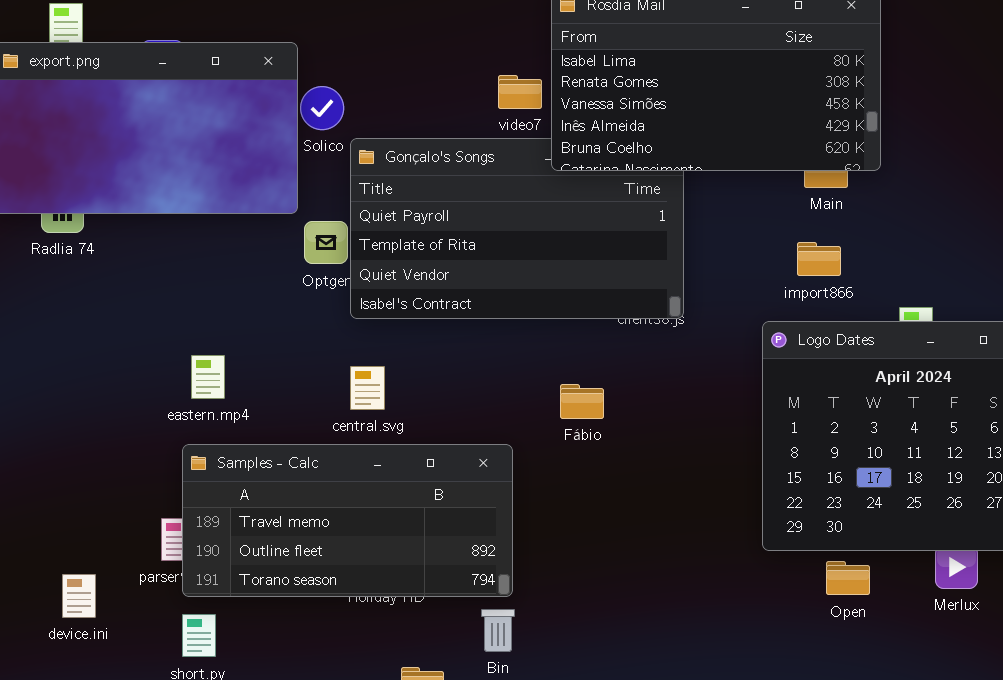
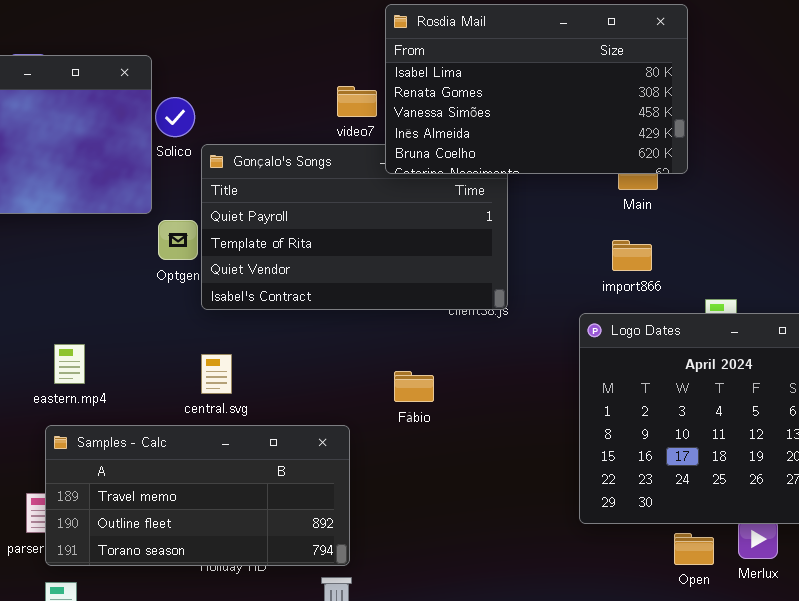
Open: [826,561,870,595] -> [674,533,714,565], moved

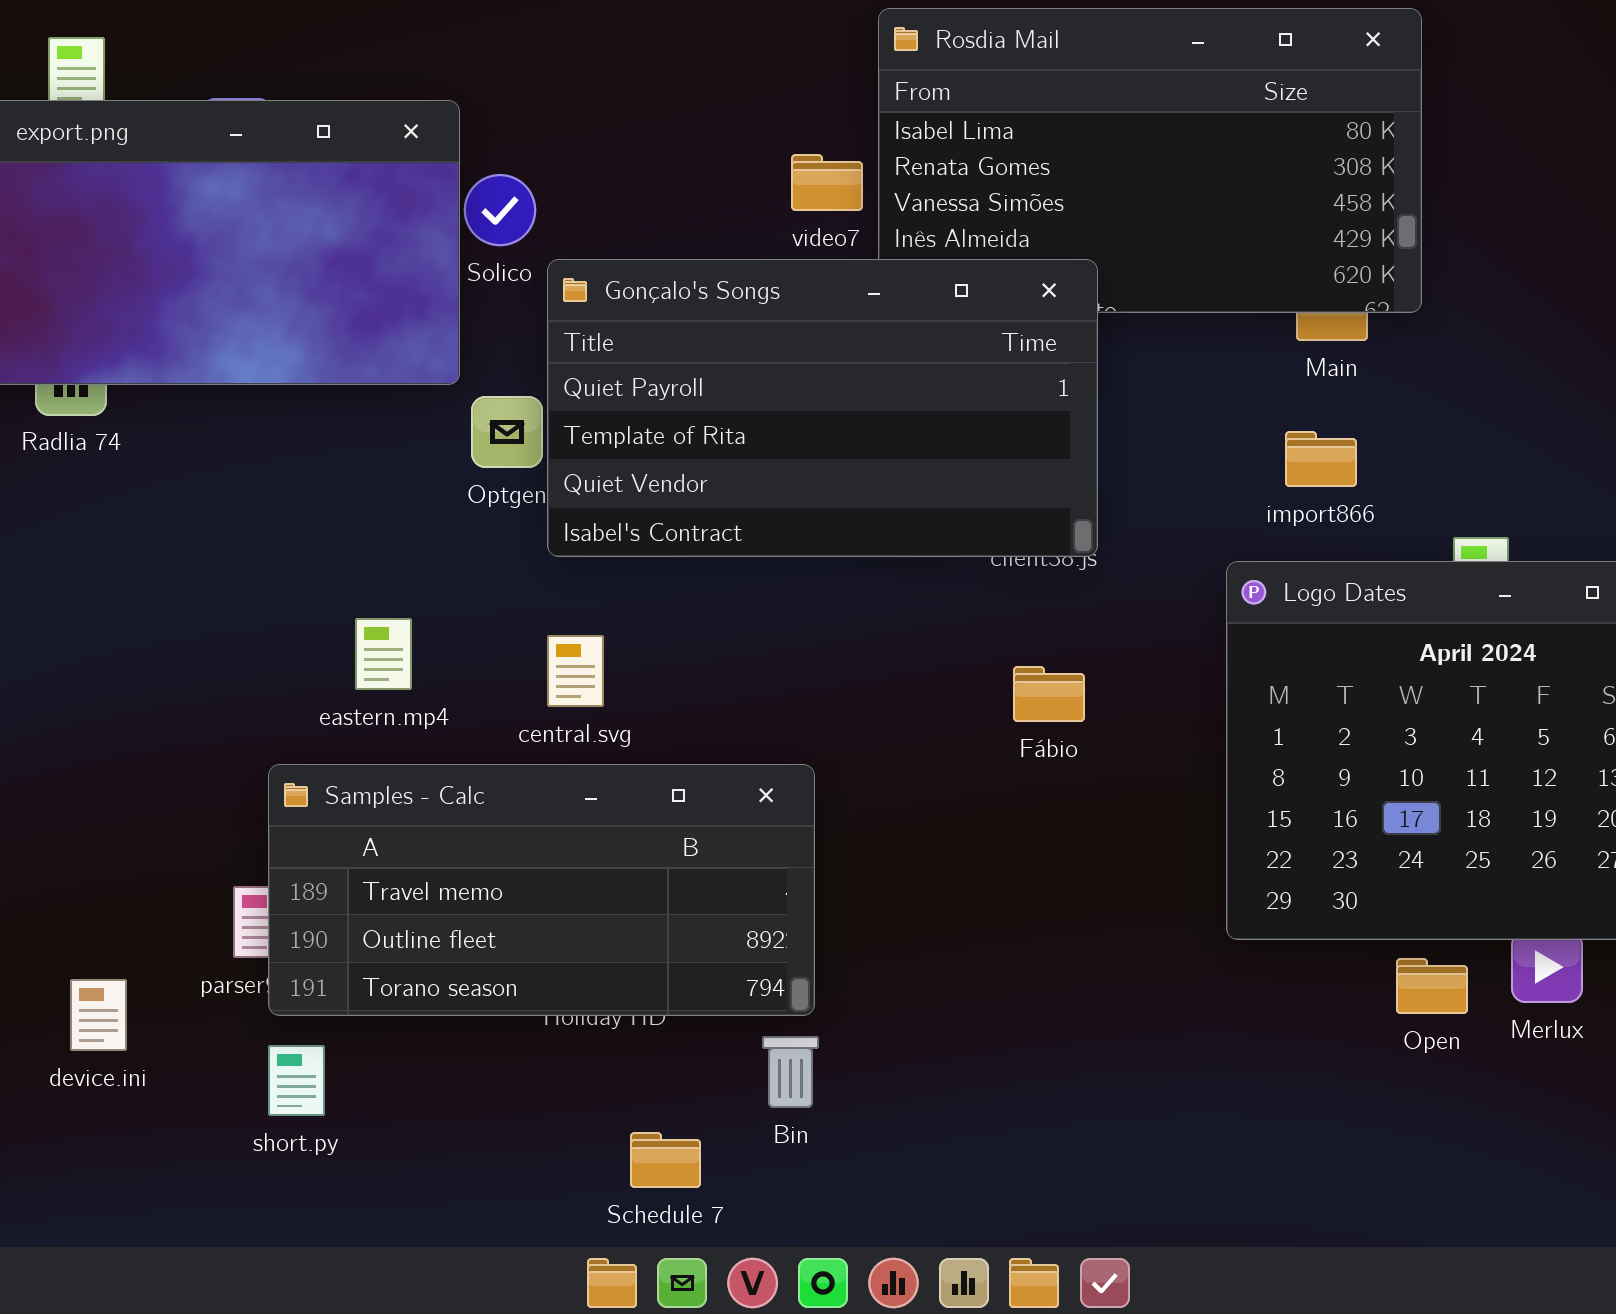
Gonçalo's Songs: [201,144,508,310] -> [547,259,1098,557], raised
eastern.mp4: [54,344,85,384] -> [355,618,412,690], moved
Fábio: [394,371,434,402] -> [1013,666,1085,722], moved

